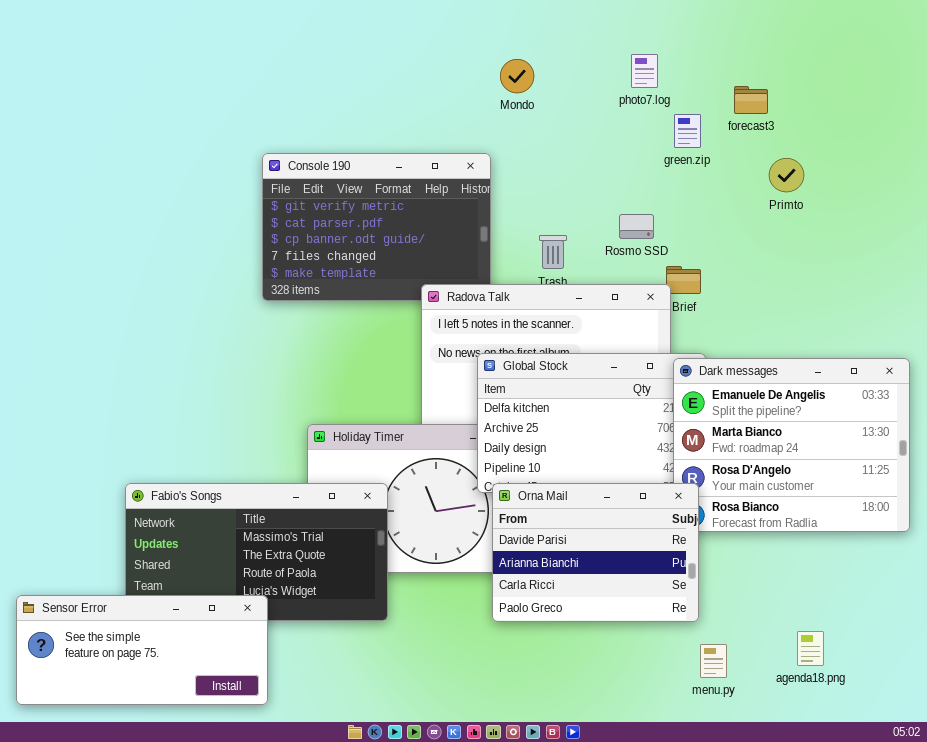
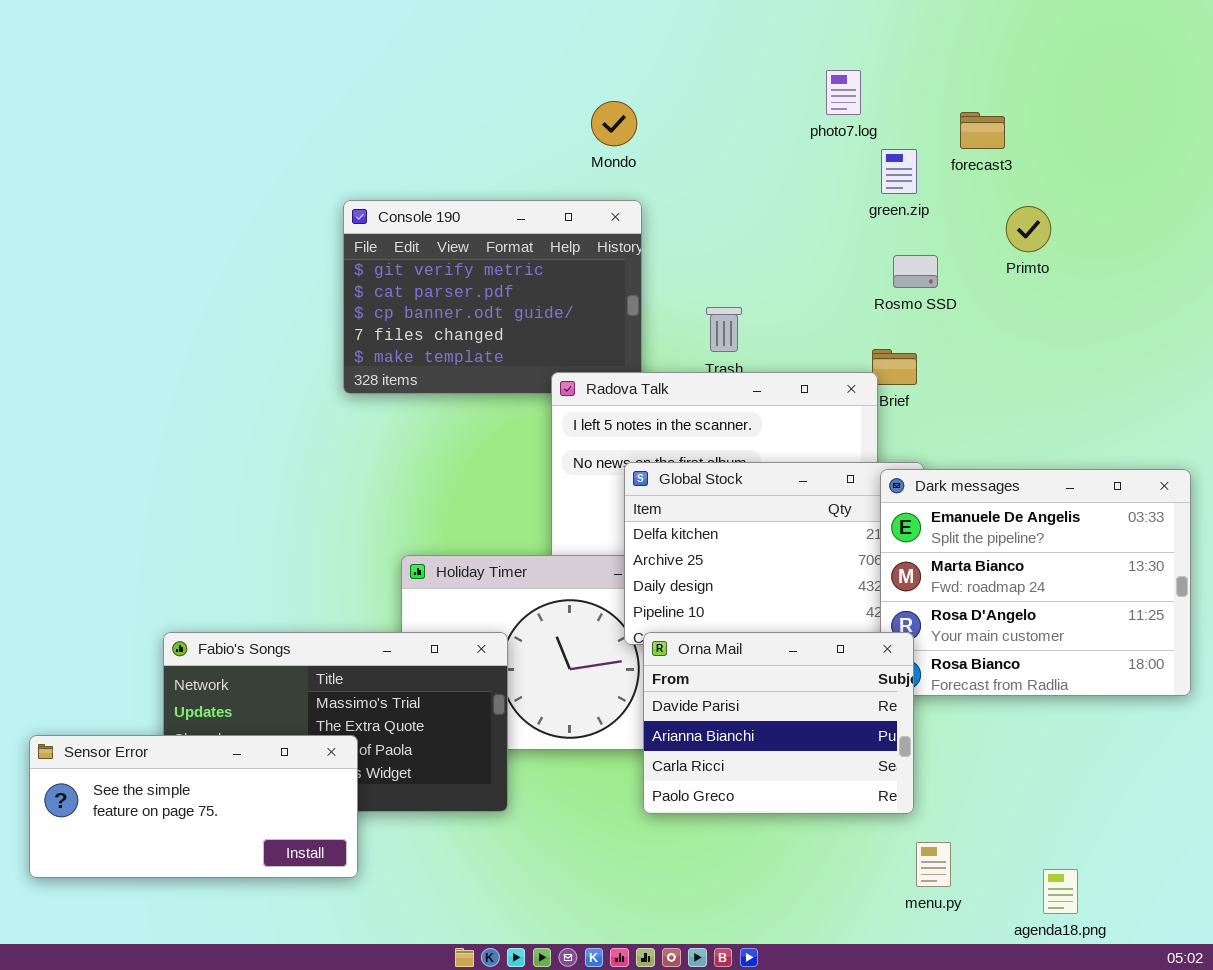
Mondo: [500,59,534,93] -> [591,101,637,146], moved
Rosmo SSD: [619,214,654,239] -> [893,255,938,288], moved
Sensor Error: [16,595,268,705] -> [29,735,358,878], moved
agenda18.png: [797,631,824,666] -> [1043,869,1078,914], moved

